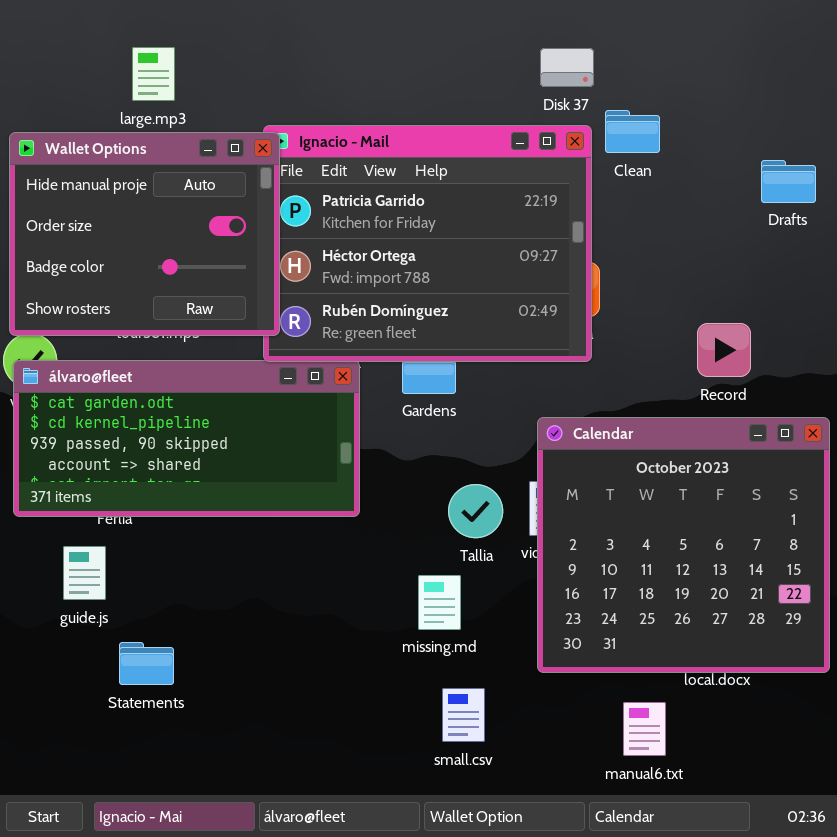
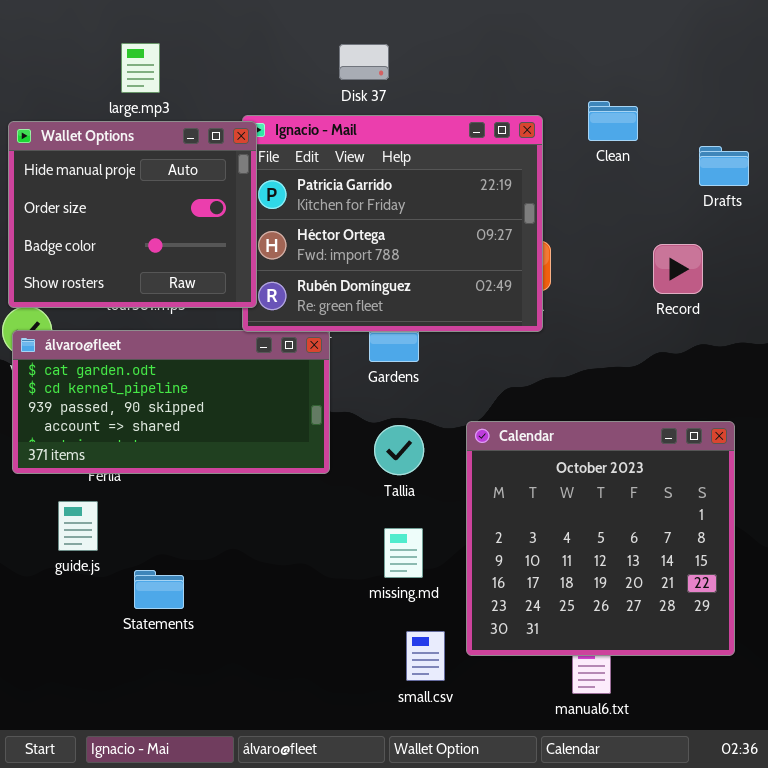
Disk 37: [540,48,594,87] -> [339,44,389,80], moved
Clean: [605,110,660,153] -> [588,101,638,141], moved
Record: [697,323,751,377] -> [653,244,703,294], moved
Calendar: [537,417,830,673] -> [466,421,735,656], moved
Tallia: [448,484,503,538] -> [374,425,424,475], moved
Statements: [119,642,174,685] -> [134,570,184,609], moved

